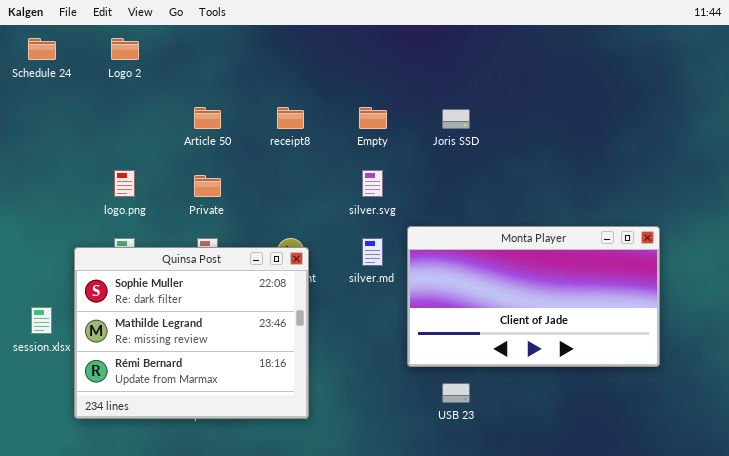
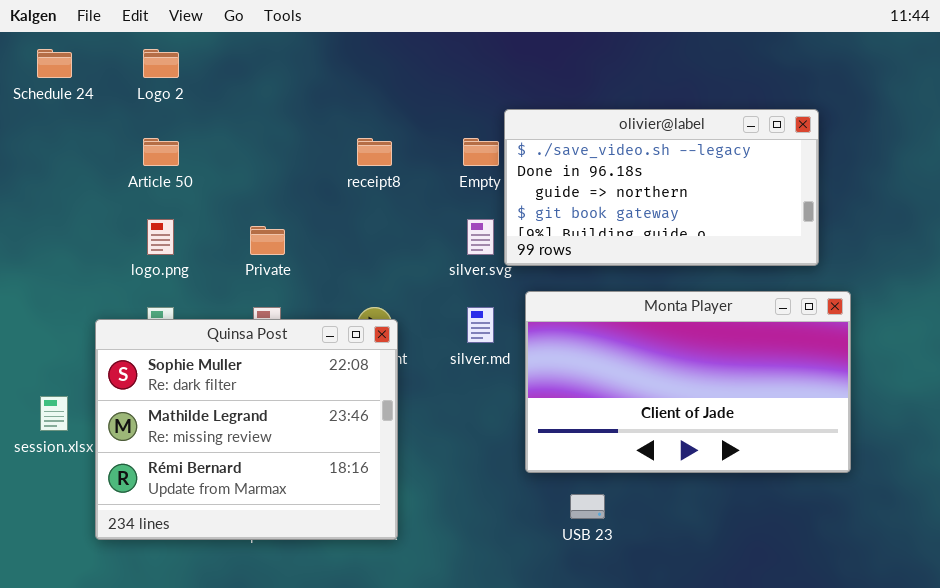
olivier@label: none -> [504,109,819,266], opened
Article 50: [194,107,221,129] -> [143,138,179,166], moved

